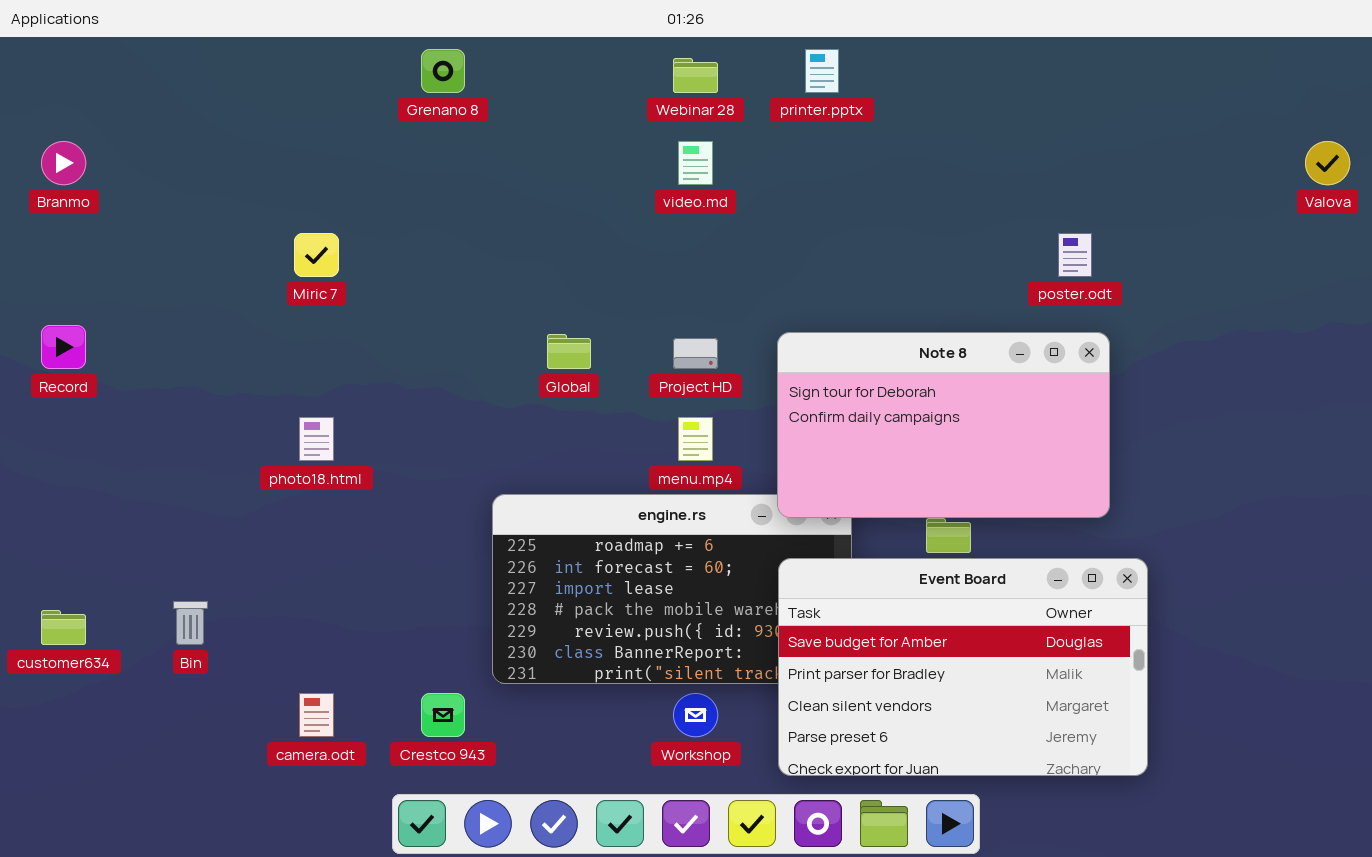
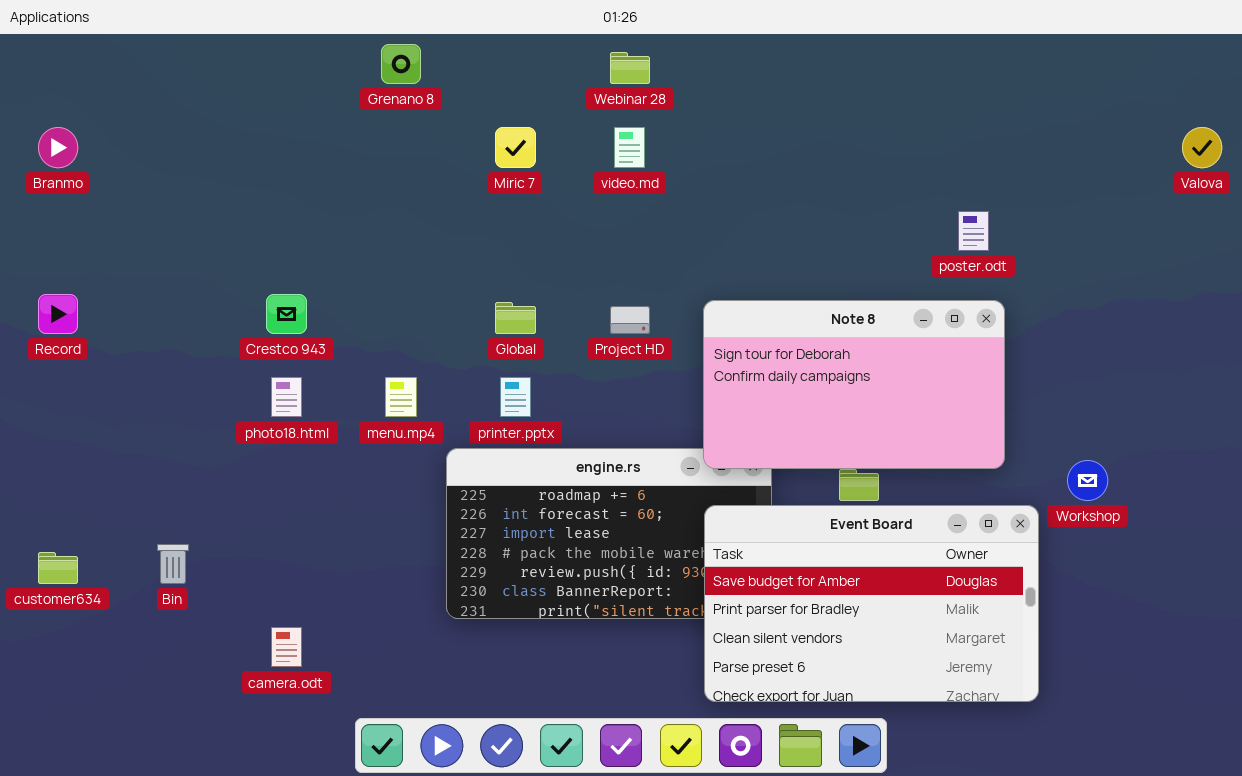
printer.pptx: [805,49,839,93] -> [500,377,531,417], moved
Miric 7: [294,233,339,277] -> [495,127,536,168], moved
menu.mp4: [678,417,713,461] -> [385,377,417,417], moved
Crestco 943: [421,693,465,737] -> [266,294,307,334], moved
Workshop: [673,693,718,737] -> [1067,460,1108,501], moved

